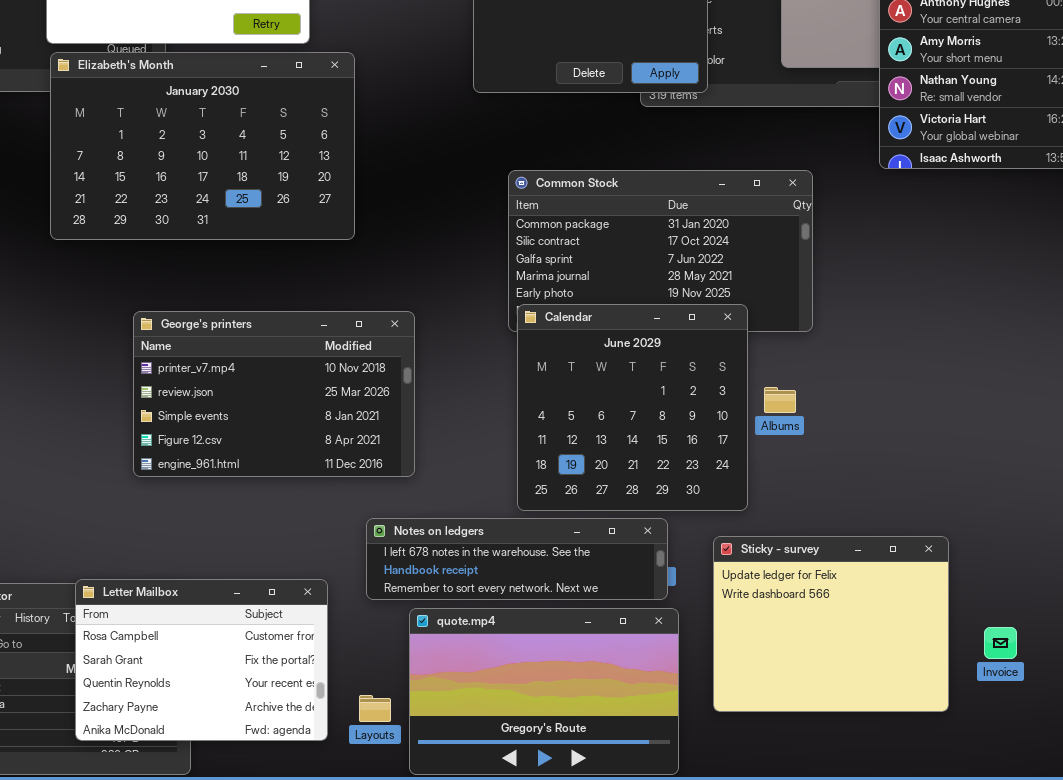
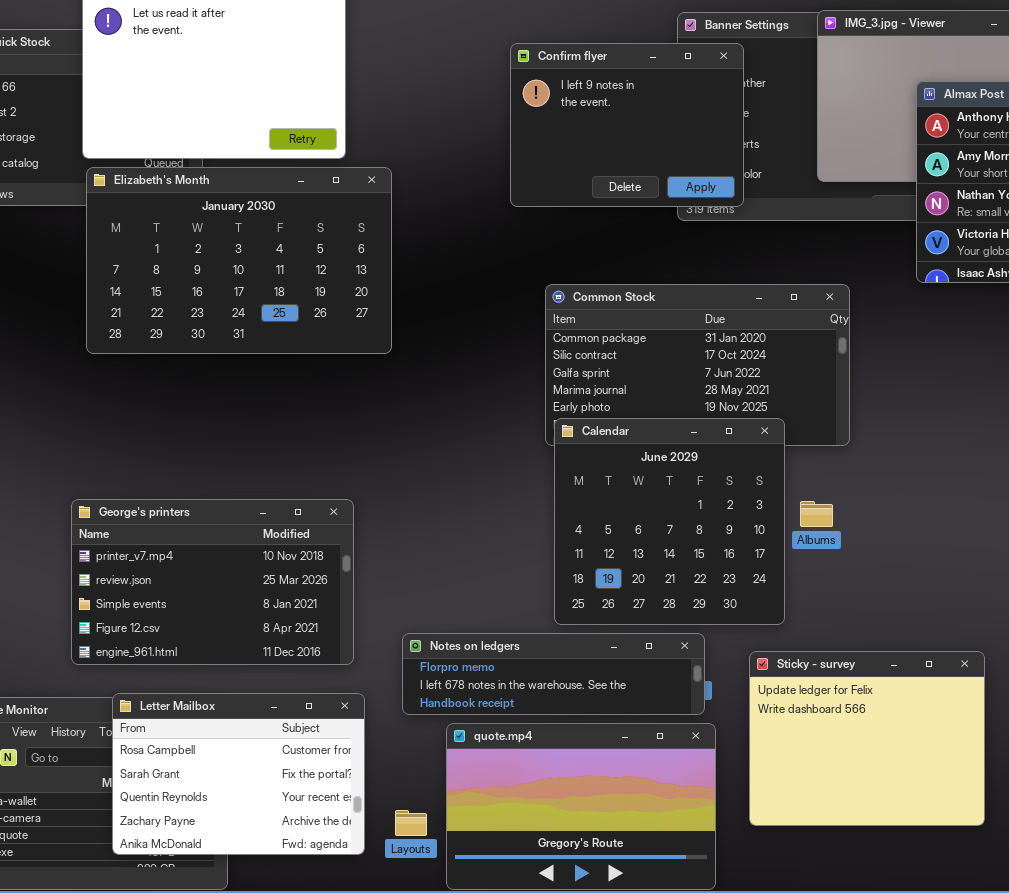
George's printers: [133,311,415,477] -> [71,499,354,665], moved
Notes on ledgers: [366,518,668,600] -> [402,633,705,715], scrolled up 1 row

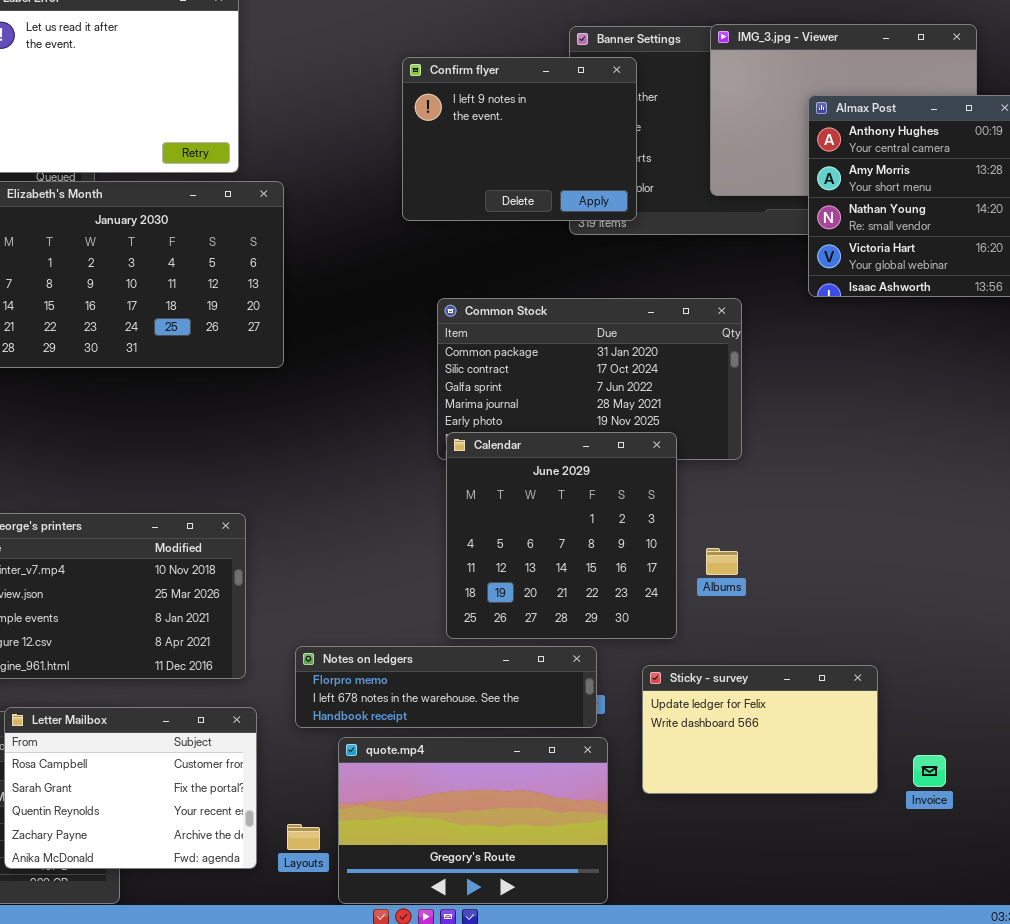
Albums: [800,501,833,527] -> [706,548,738,575], moved
Sticky - survey: [749,651,985,826] -> [642,665,878,794], resized

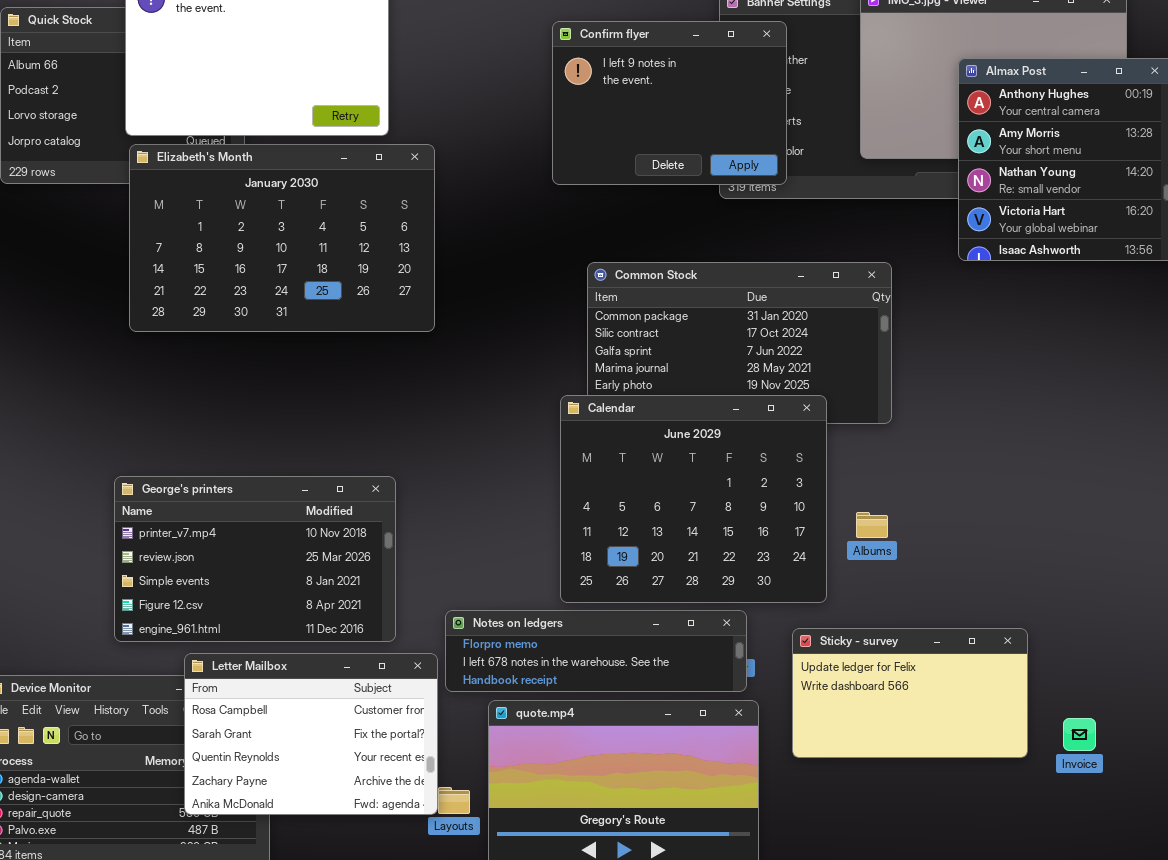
Calendar: [446,432,677,639] -> [560,395,827,603], resized
Letter Mailbox: [4,707,257,869] -> [184,653,438,815], moved

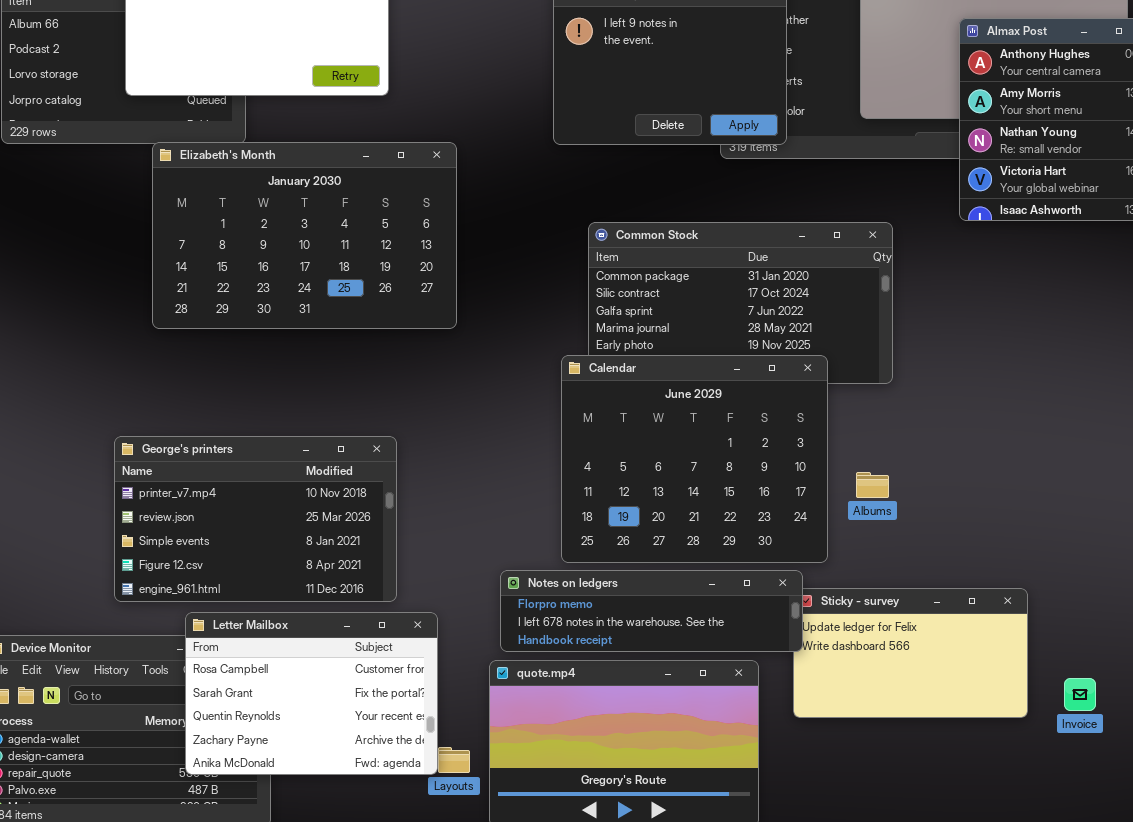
Elizabeth's Month: [129,144,435,332] -> [152,142,457,329], moved
Notes on ledgers: [445,610,747,692] -> [500,570,803,652], moved

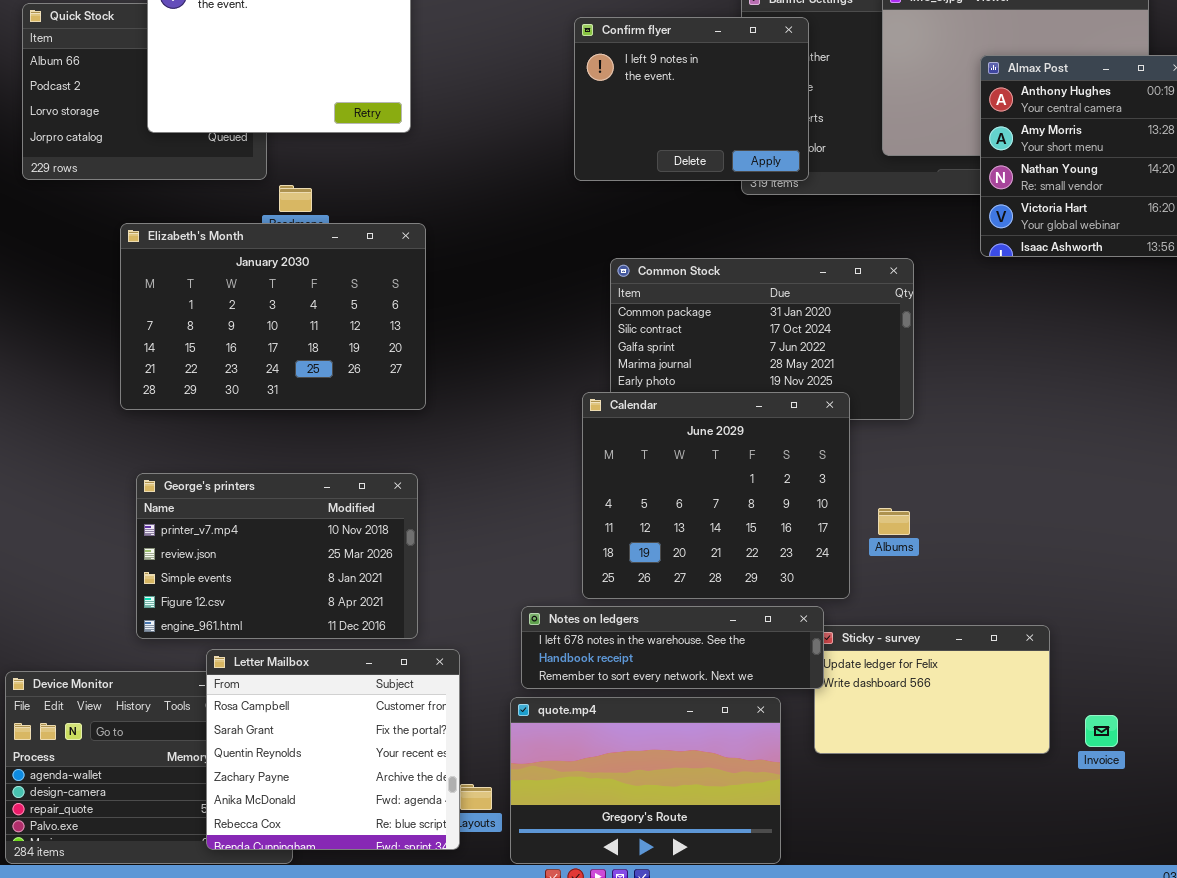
Elizabeth's Month: [152,142,457,329] -> [120,223,426,410], moved
Notes on ledgers: [500,570,803,652] -> [521,606,824,689], scrolled down 1 row
Letter Mailbox: [185,612,438,775] -> [206,649,460,850], resized

